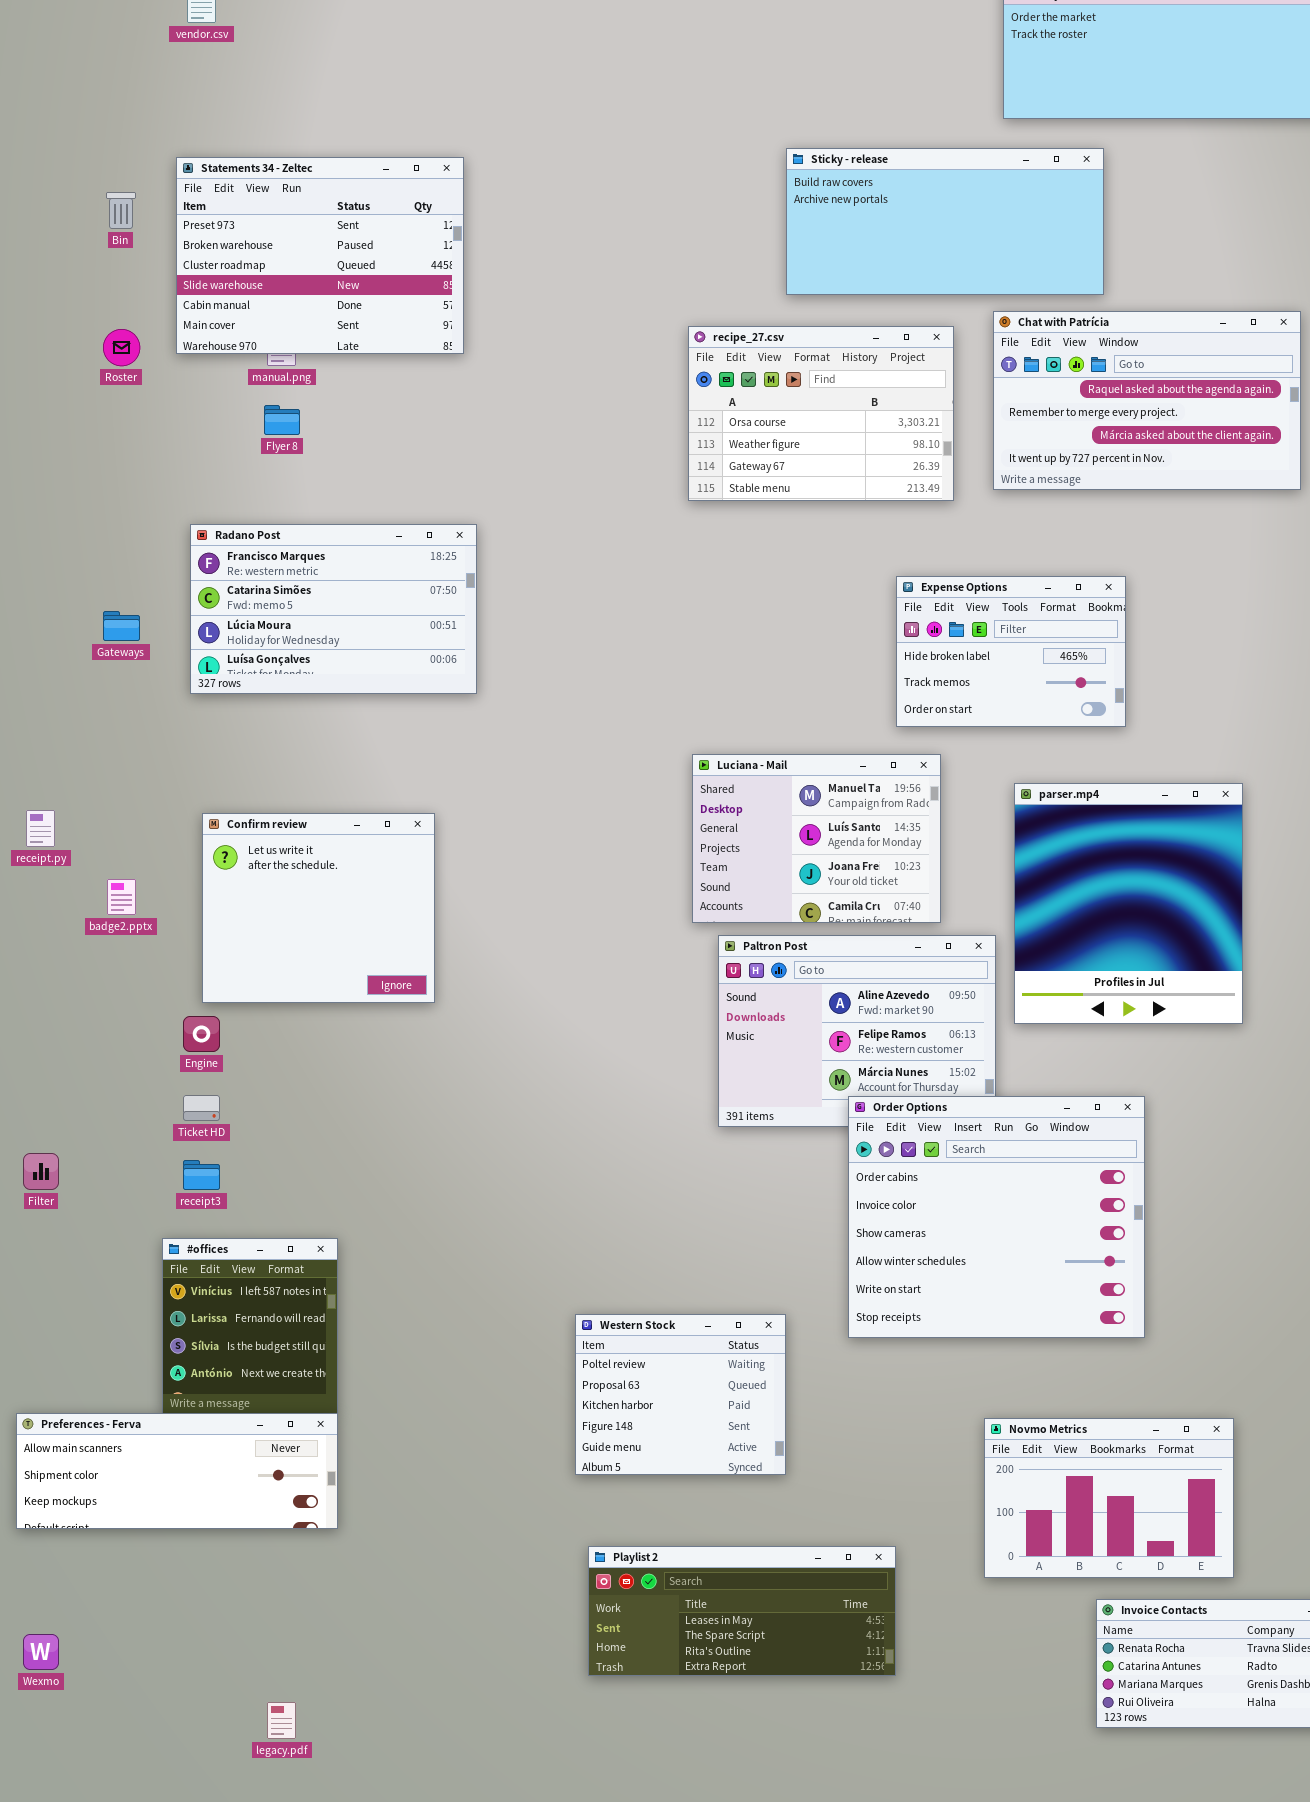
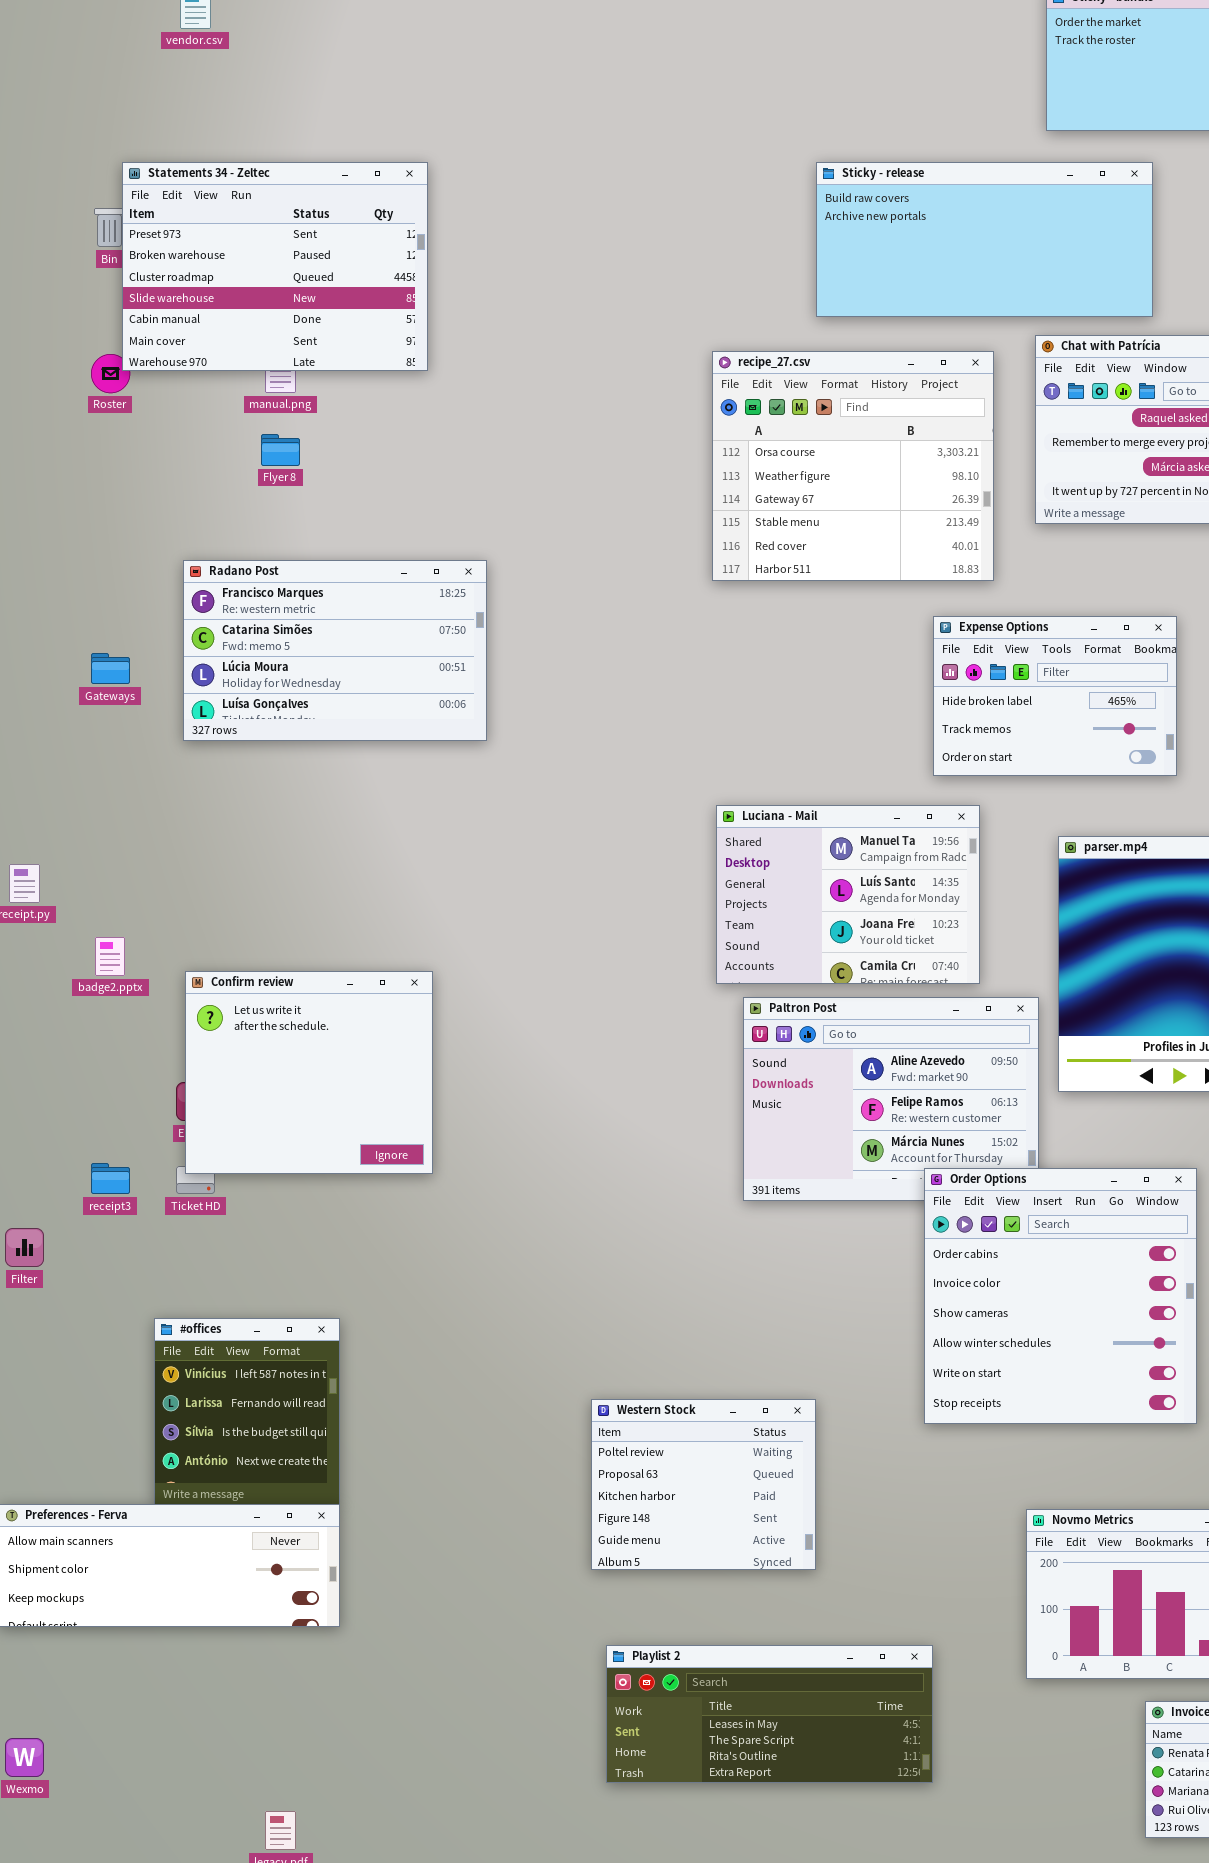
Statements 34 - Zeltec: [176,157,464,354] -> [122,162,428,371], moved
recipe_27.csv: [688,326,954,501] -> [712,351,994,581], resized
Confirm review: [202,813,435,1003] -> [185,971,433,1174], moved
Order Options: [848,1096,1145,1338] -> [924,1168,1197,1424], resized
receipt3: [183,1160,220,1190] -> [91,1163,130,1194], moved

